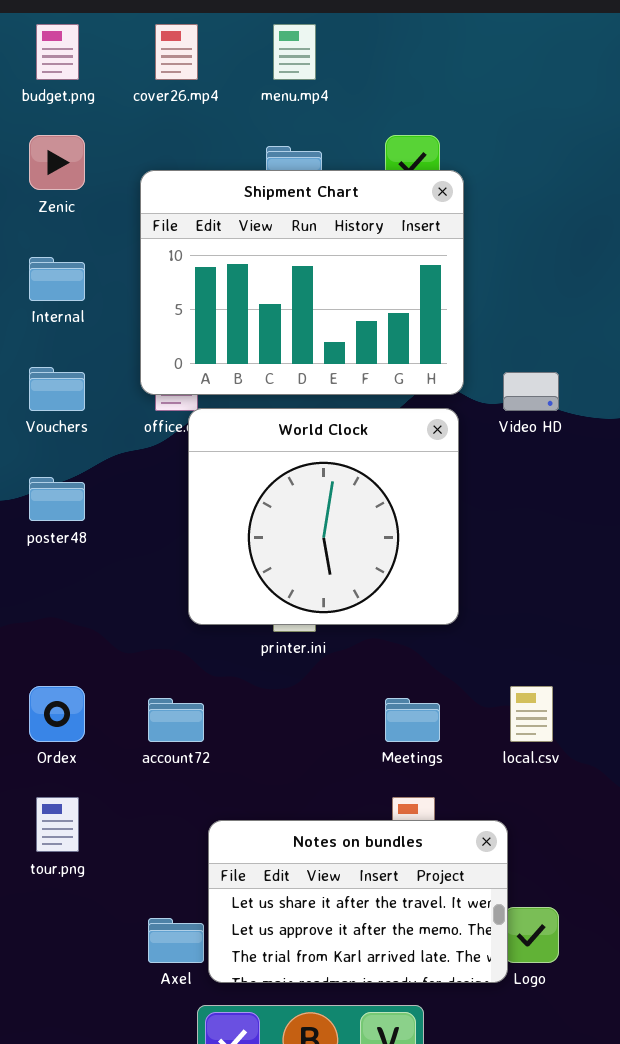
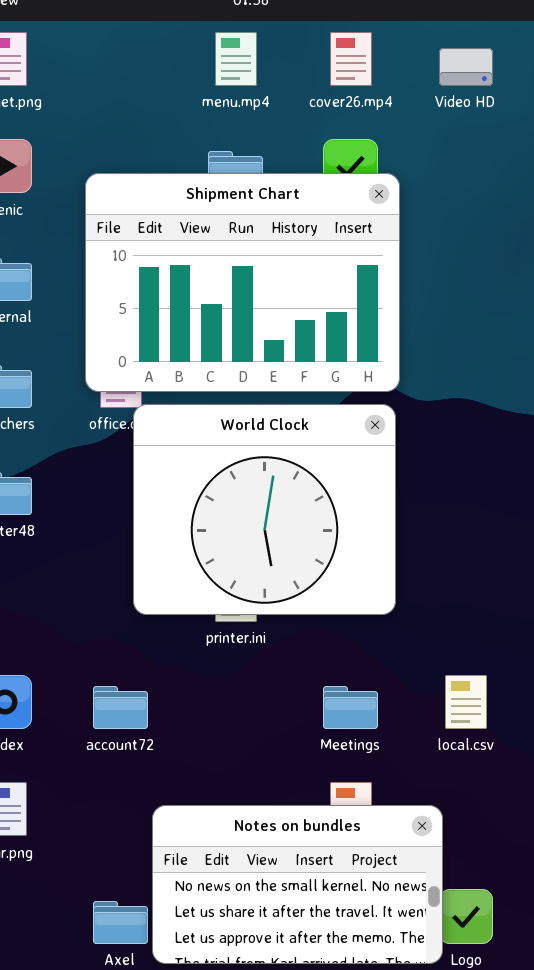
cover26.mp4: [155,24,198,80] -> [330,32,372,86], moved
Video HD: [503,372,559,411] -> [439,48,493,86], moved
Notes on bundles: [208,820,508,983] -> [152,805,443,964], scrolled up 1 row

